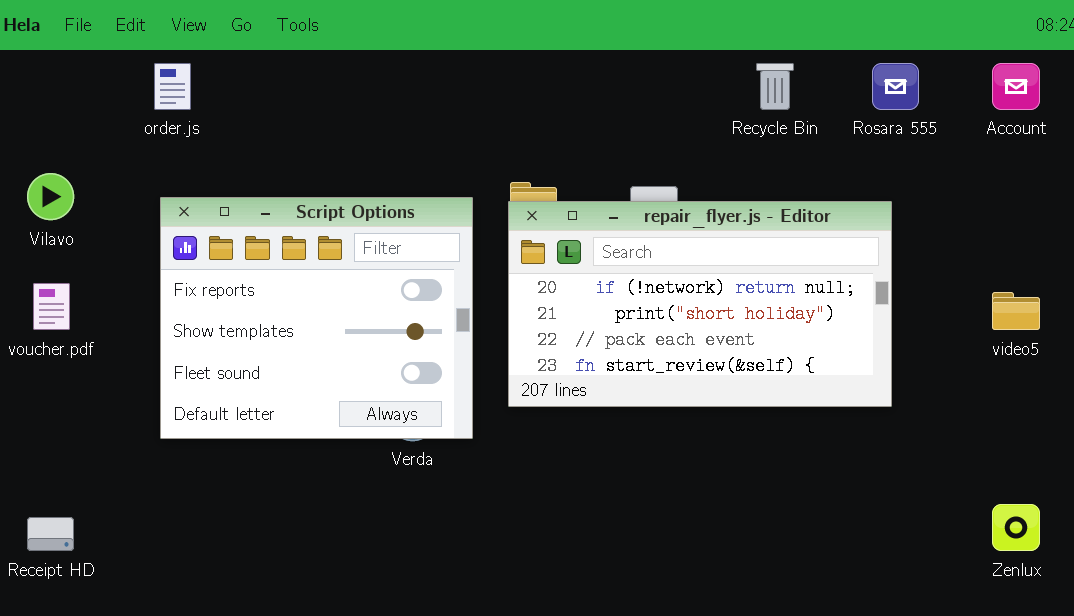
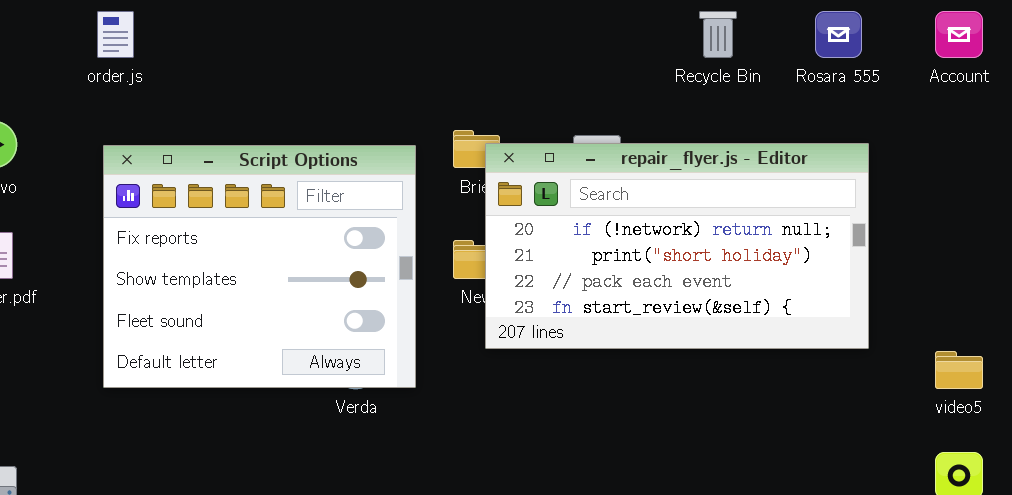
repair_flyer.js - Editor: [508,201,892,407] -> [485,143,869,349], moved
video5: [992,292,1040,330] -> [935,351,983,389], moved

